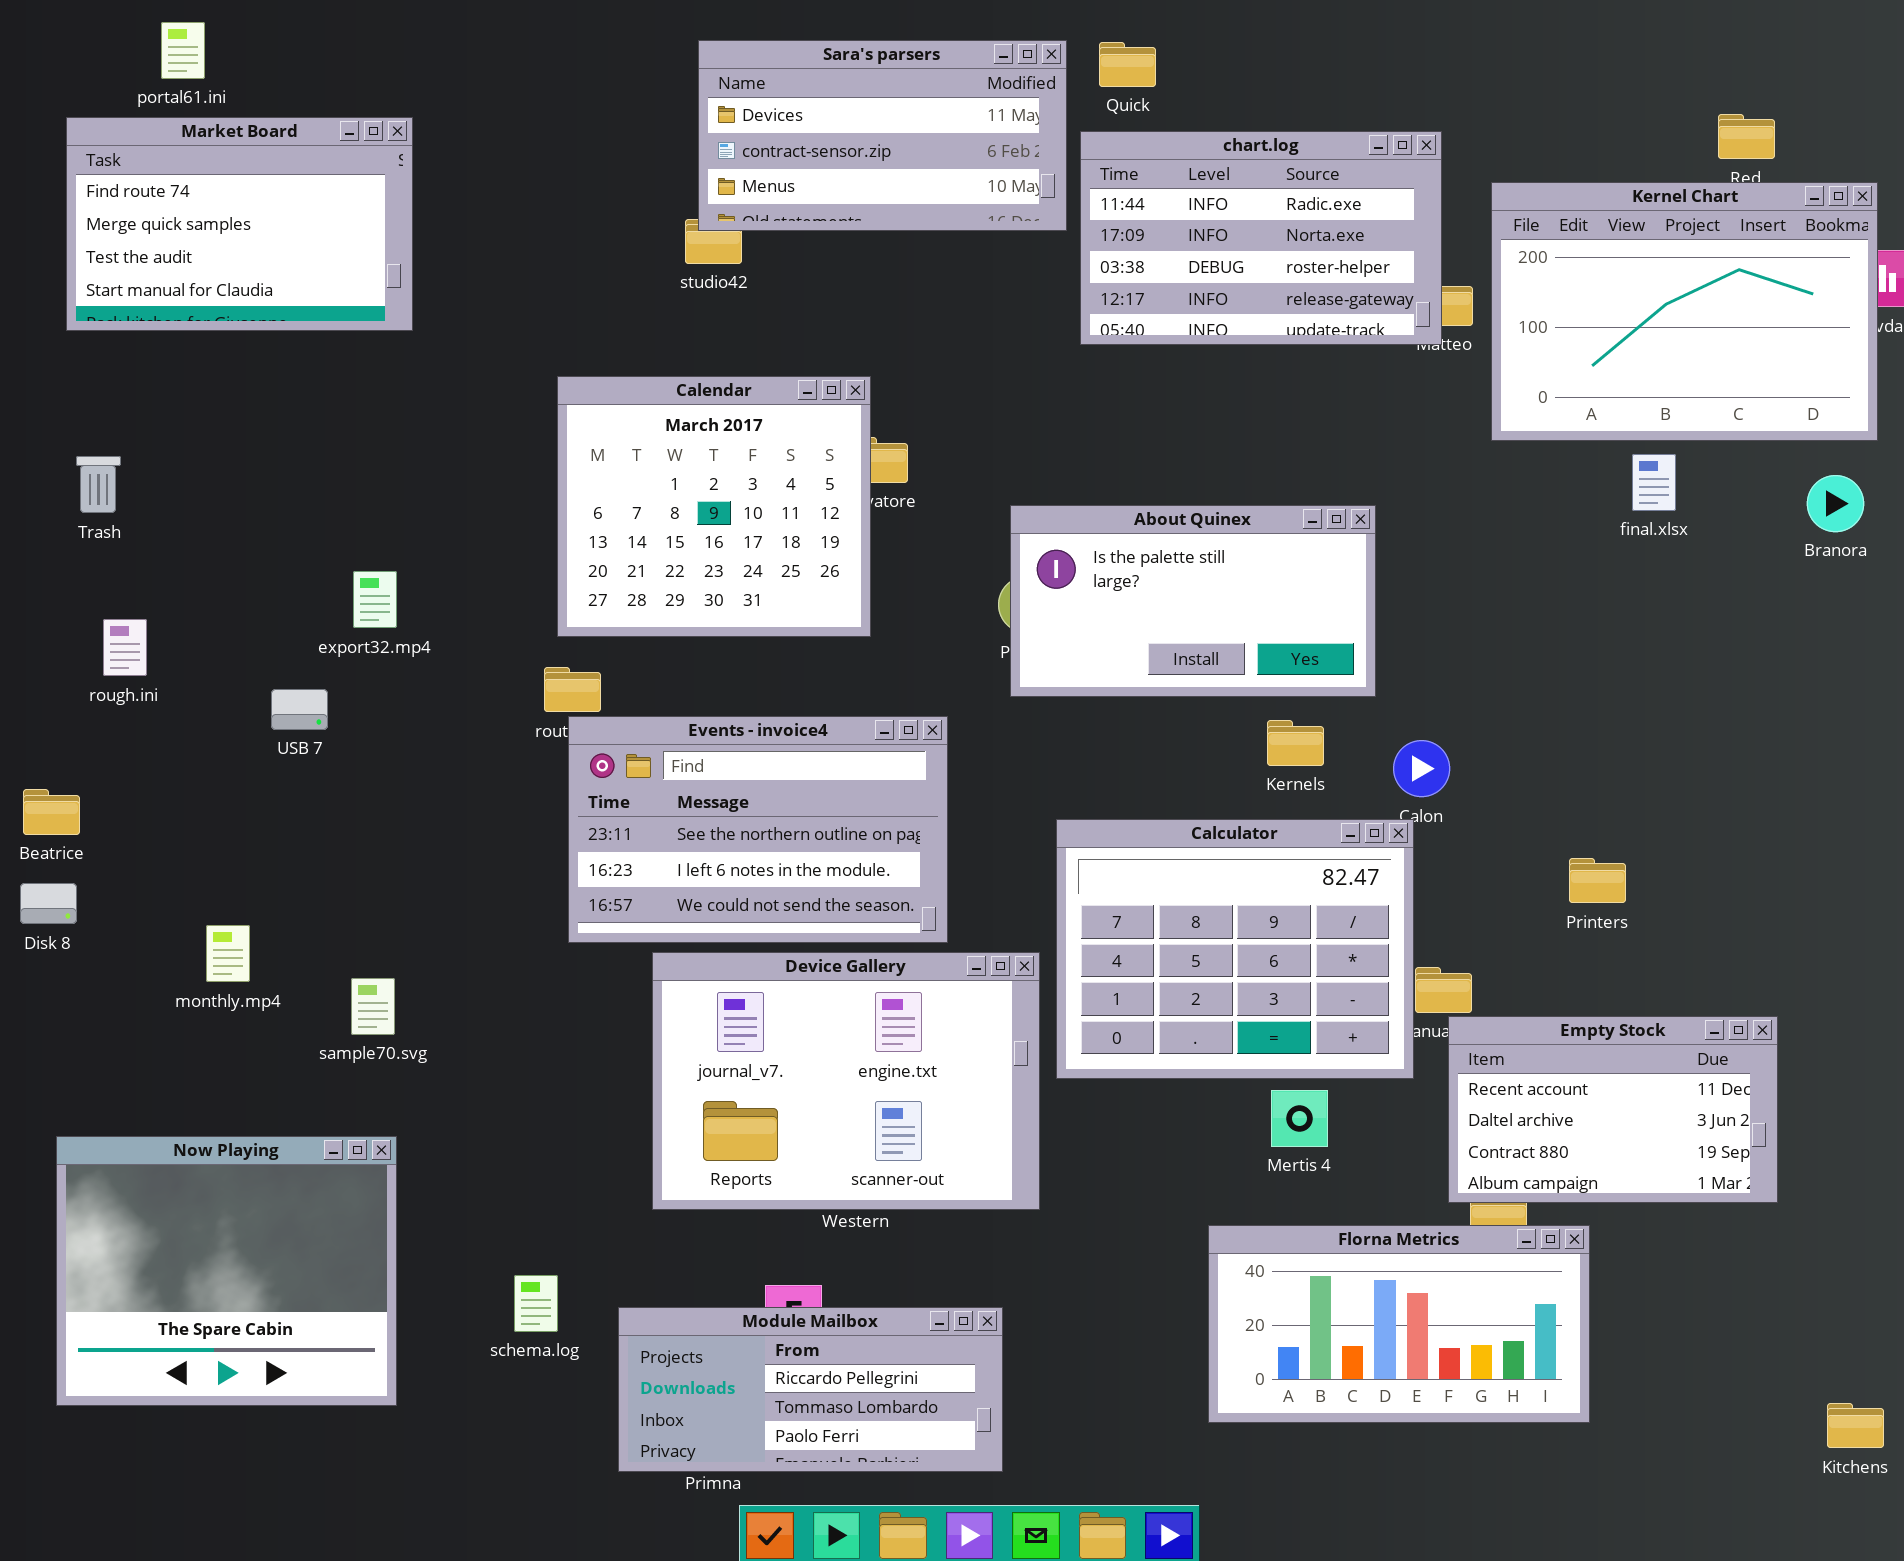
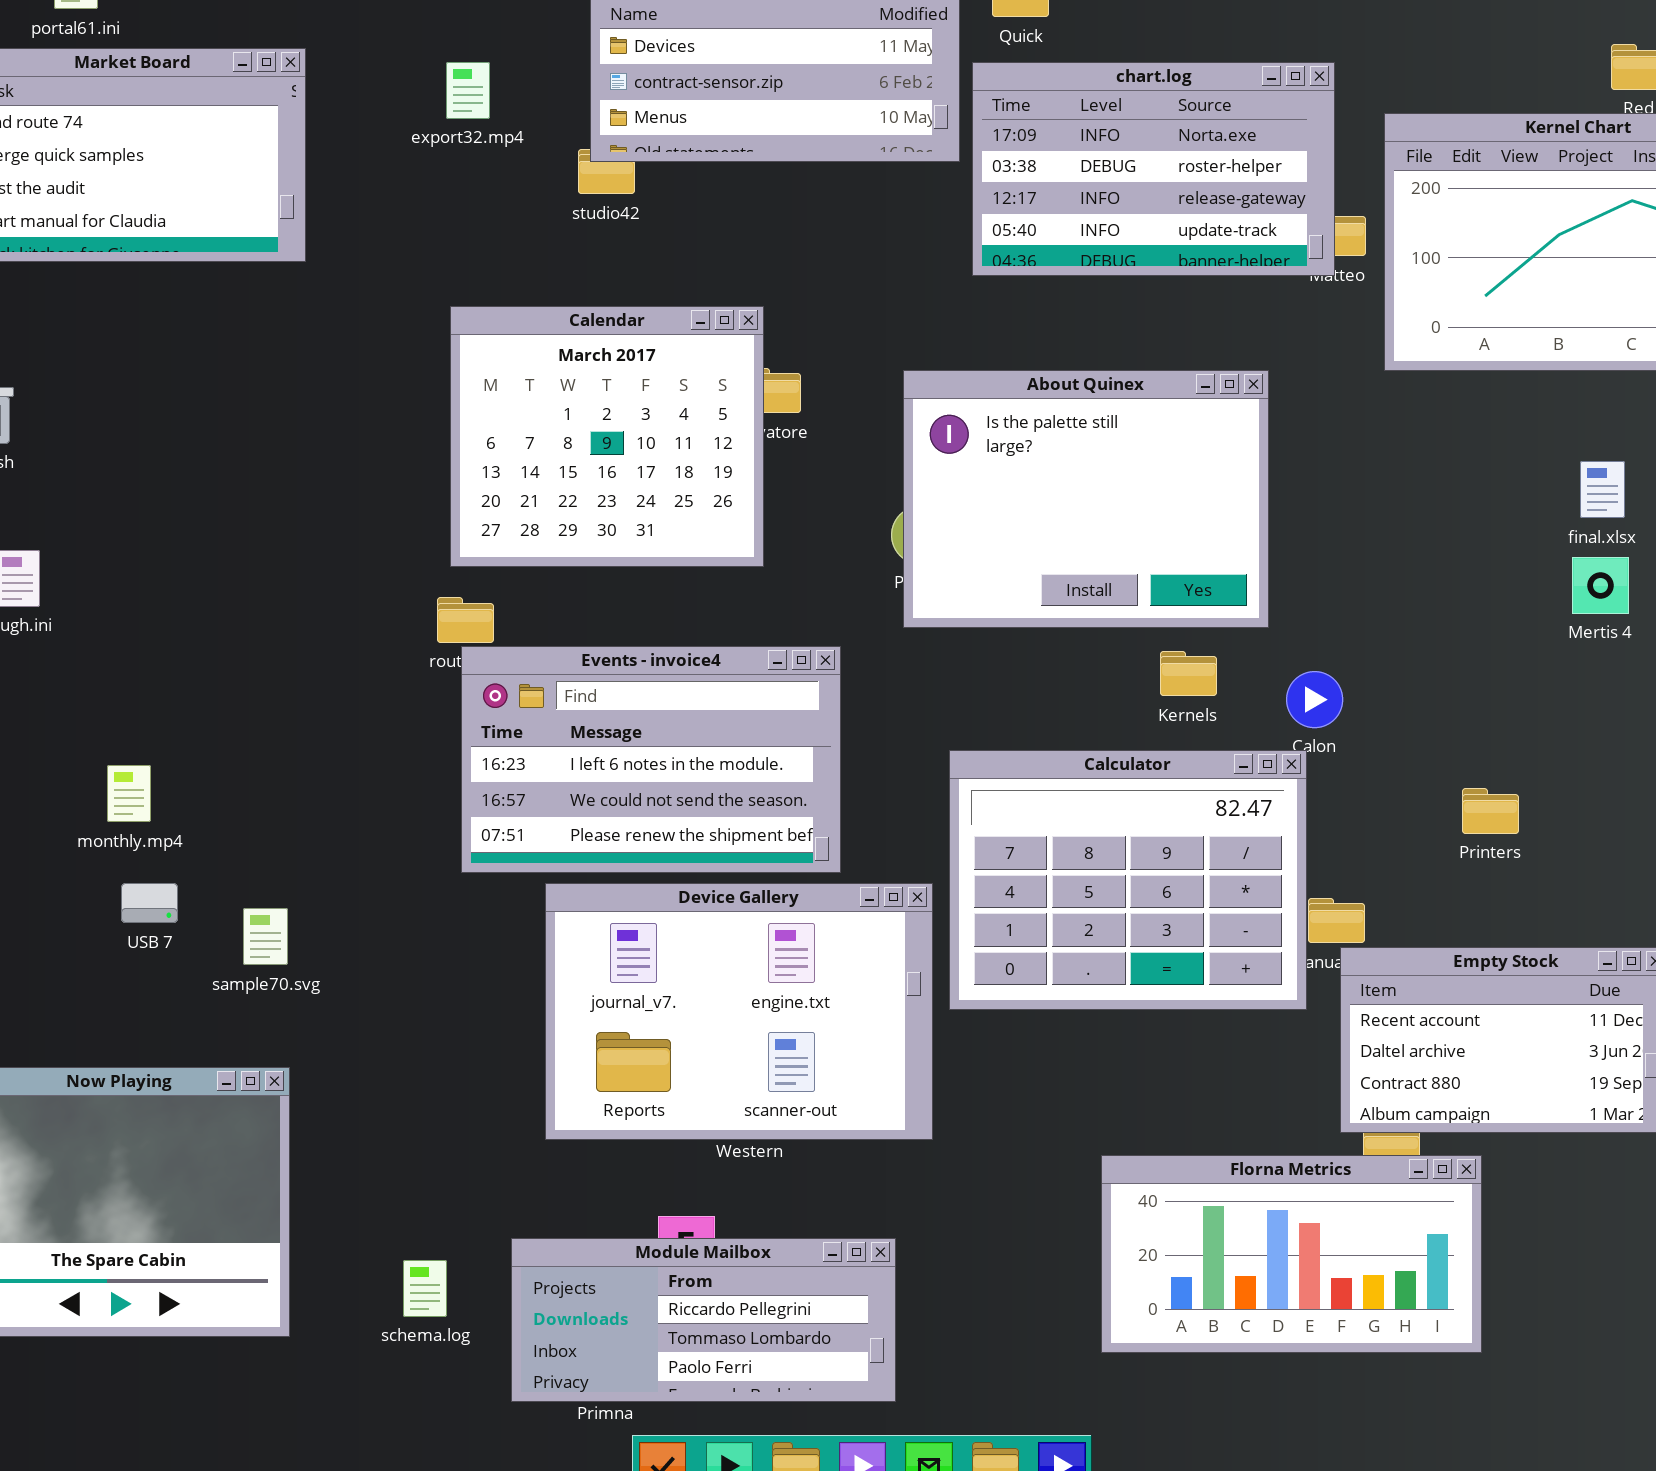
chart.log: [1080,131,1442,345] -> [972,62,1335,276], scrolled down 1 row
final.xlsx: [1632,454,1676,511] -> [1580,461,1625,518], moved
About Quinex: [1010,505,1376,697] -> [903,370,1269,628], resized
export32.mp4: [353,571,397,628] -> [446,62,490,119], moved
USB 7: [271,689,328,730] -> [121,883,178,923], moved
Events - invoice4: [568,716,948,943] -> [461,646,841,873], scrolled down 1 row
monthly.mp4: [206,925,250,982] -> [107,765,151,822], moved
Mertis 4: [1271,1090,1328,1147] -> [1572,557,1629,614], moved
schema.log: [514,1275,558,1332] -> [403,1260,447,1317], moved

